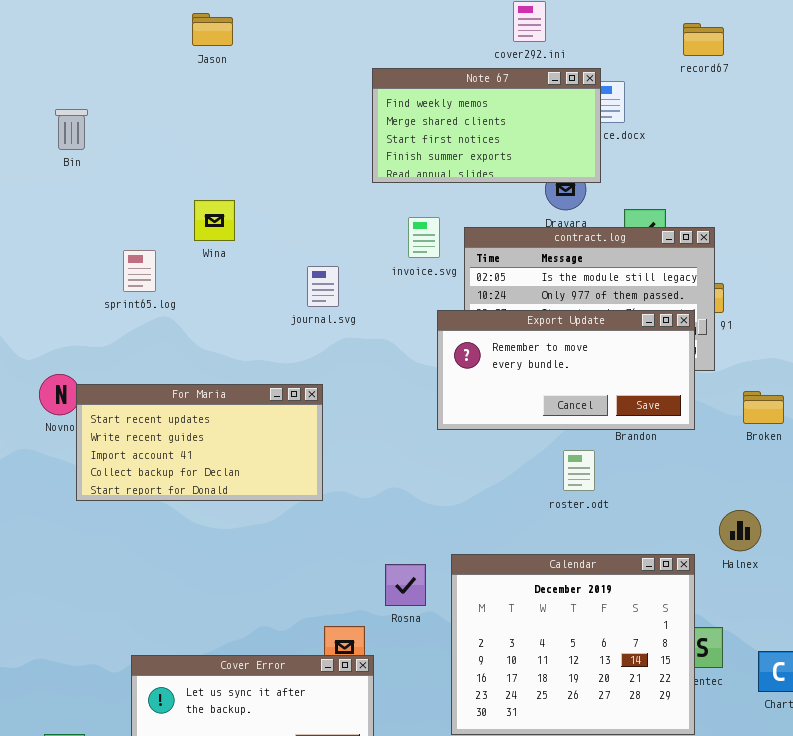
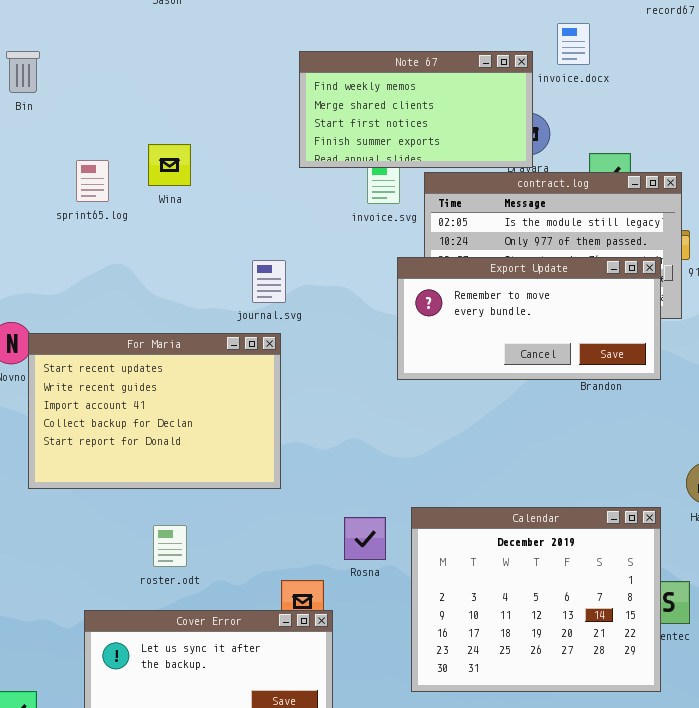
Note 67: [372,68,601,183] -> [299,51,533,168], moved
sprint65.log: [123,250,156,292] -> [76,160,109,202], moved
journal.svg: [307,266,339,307] -> [252,260,286,303], moved
For Maria: [76,384,323,501] -> [28,333,281,489], resized
roster.odt: [563,450,595,491] -> [153,525,187,567], moved

